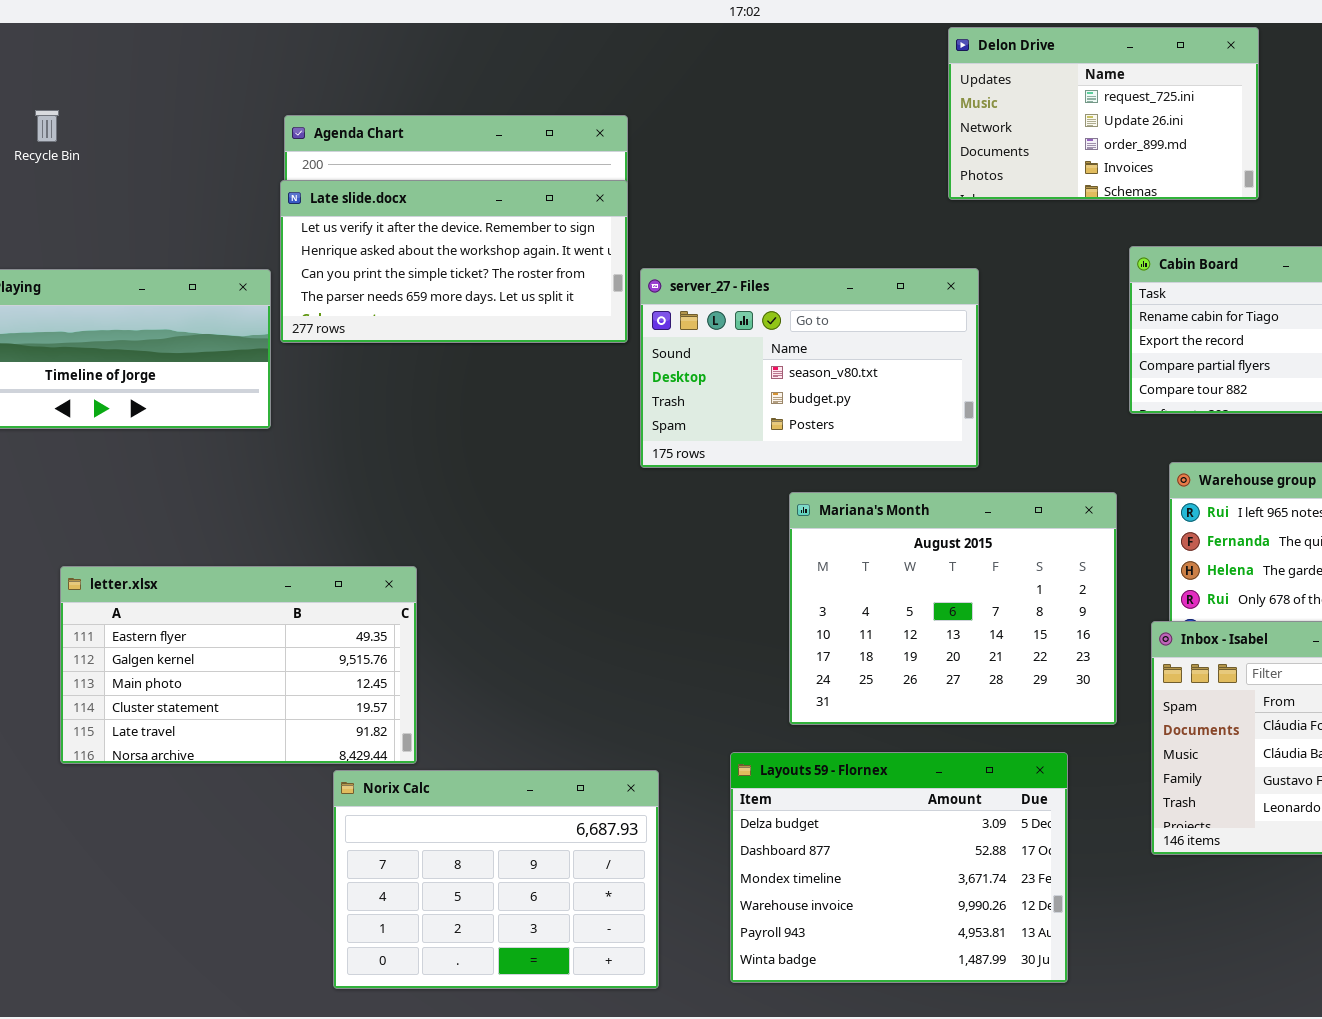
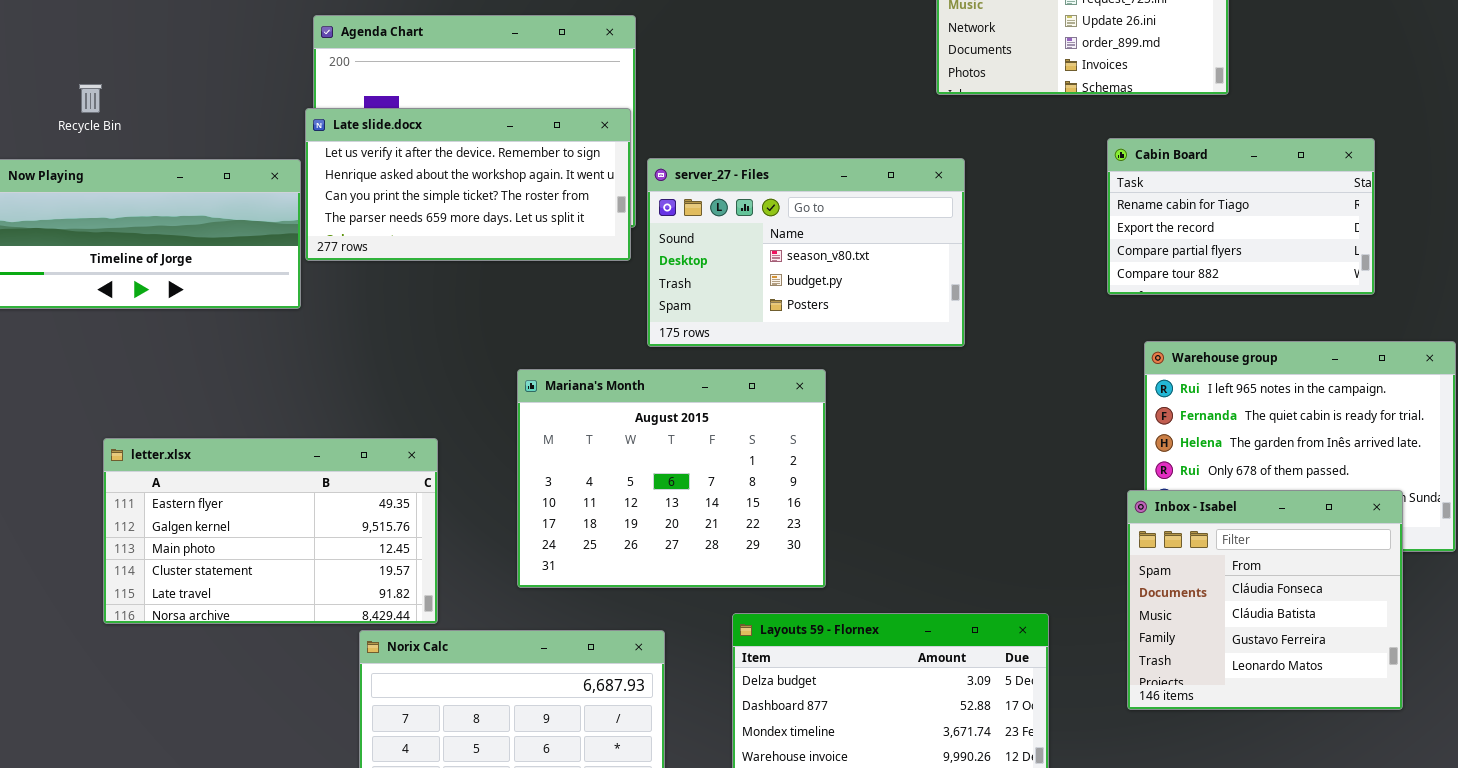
Recycle Bin: [35,110,59,142] -> [79,84,102,113], moved
Late slide.docx: [280,180,628,343] -> [305,108,631,261], moved
Mariana's Month: [789,492,1117,725] -> [517,369,826,588], moved

